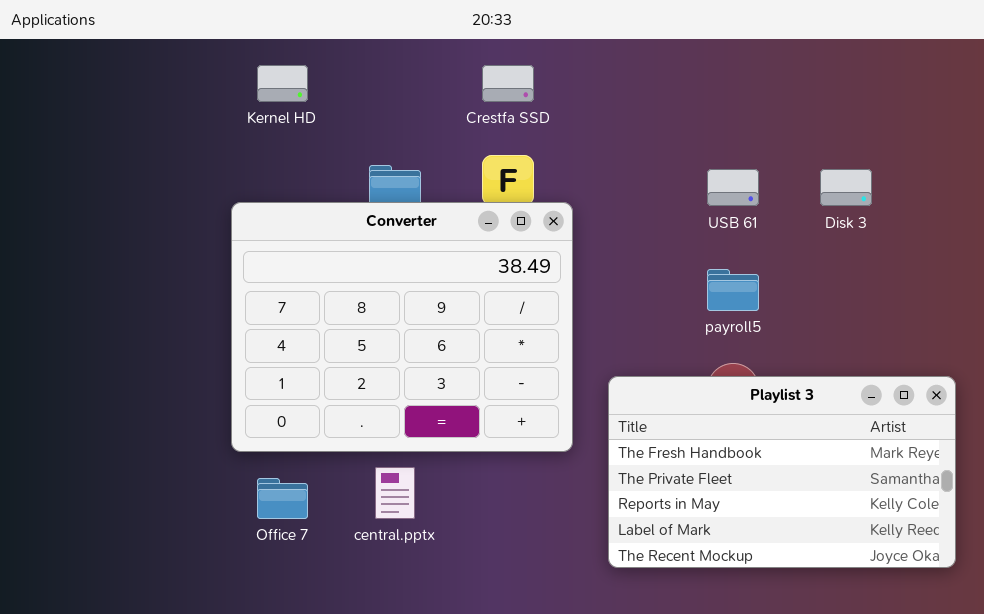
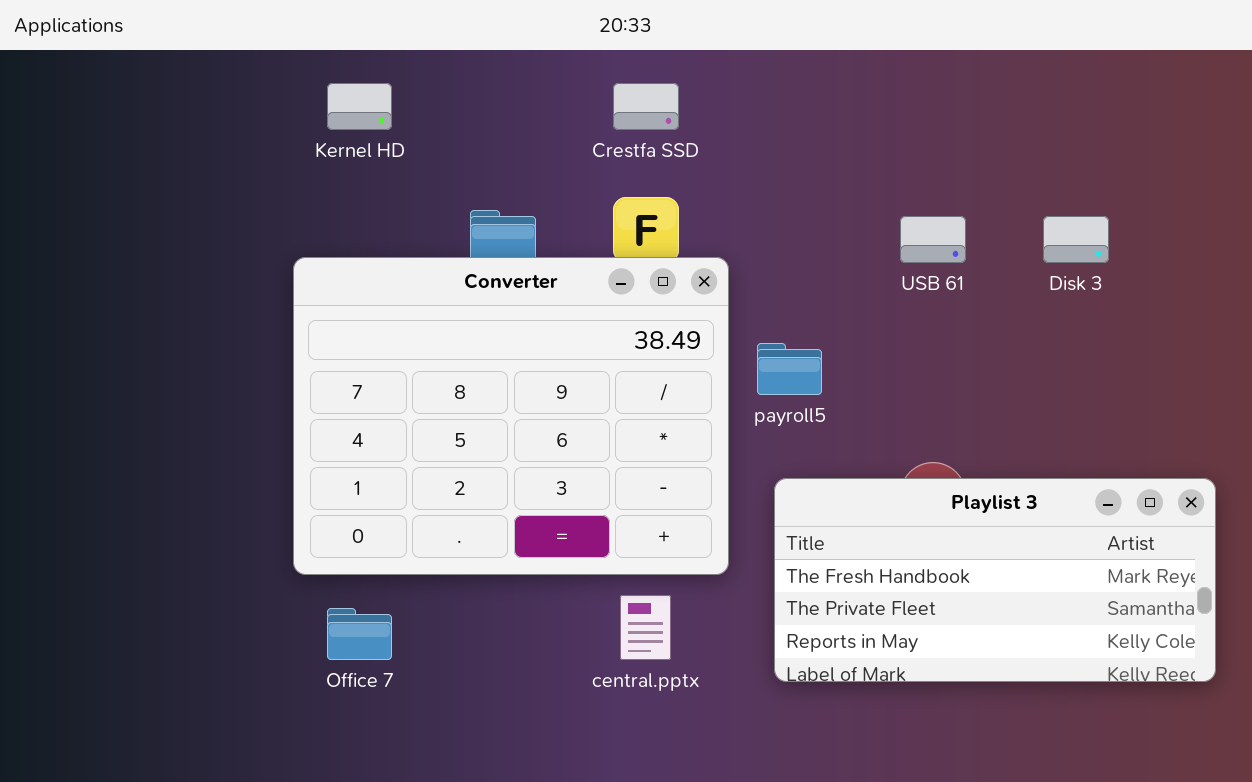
payroll5: [707,269,759,311] -> [757,343,822,395], moved
Playlist 3: [608,376,956,568] -> [774,478,1216,682], resized
central.pptx: [375,467,415,519] -> [620,595,671,660], moved

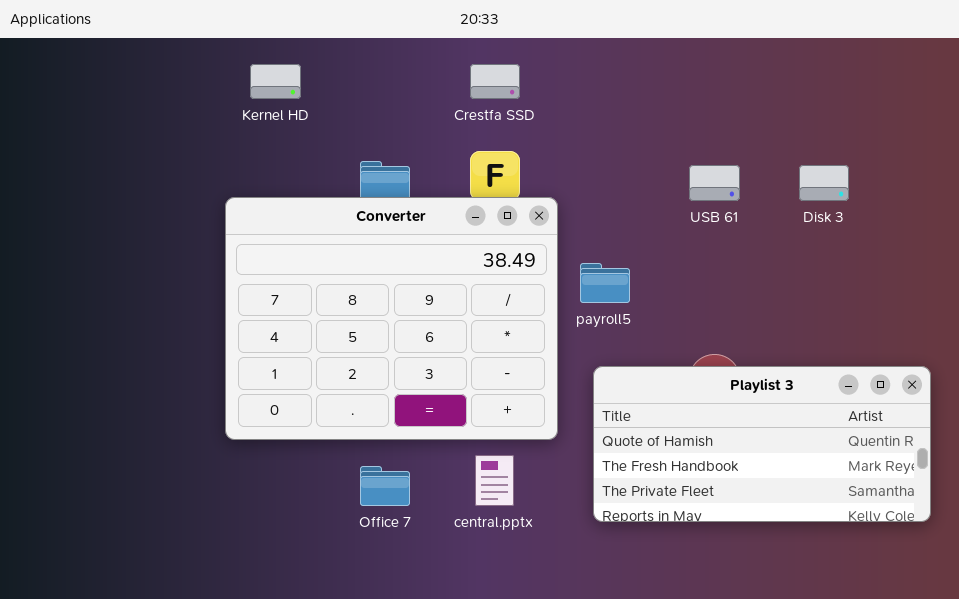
Playlist 3: [774,478,1216,682] -> [593,366,931,522], scrolled up 1 row
Office 7: [327,608,392,660] -> [360,466,410,506], moved

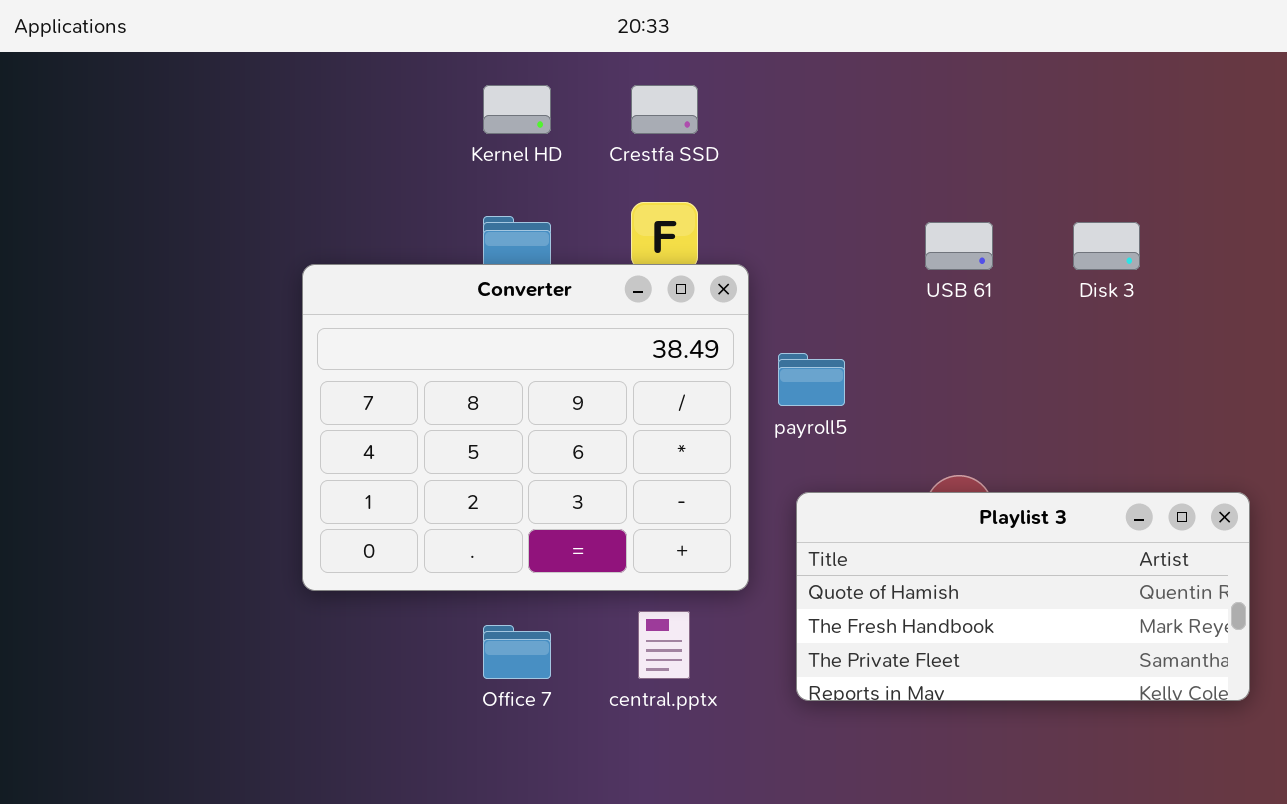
Kernel HD: [250,64,301,99] -> [483,85,551,134], moved

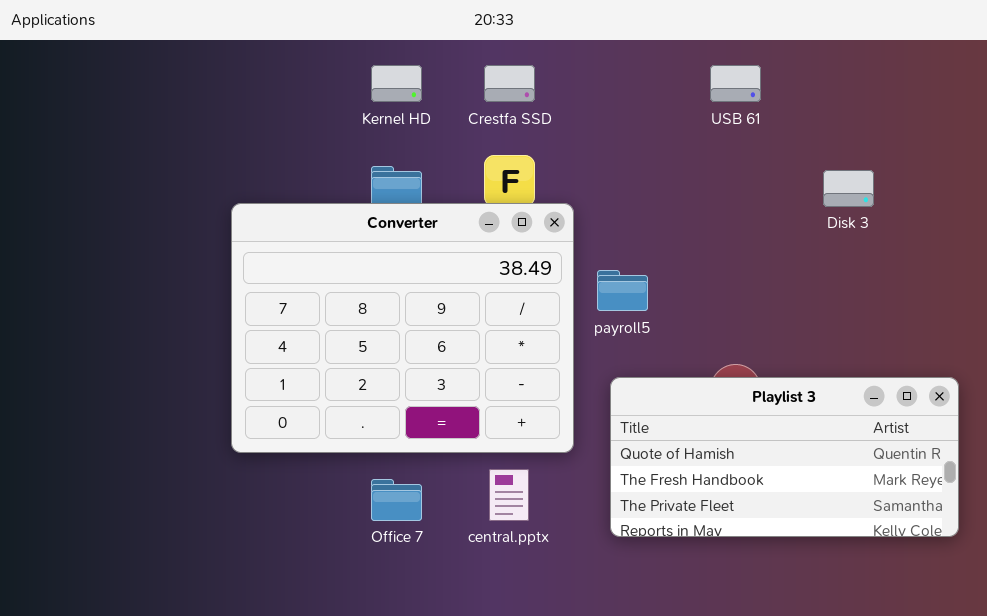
USB 61: [925,222,993,270] -> [710,65,761,102], moved

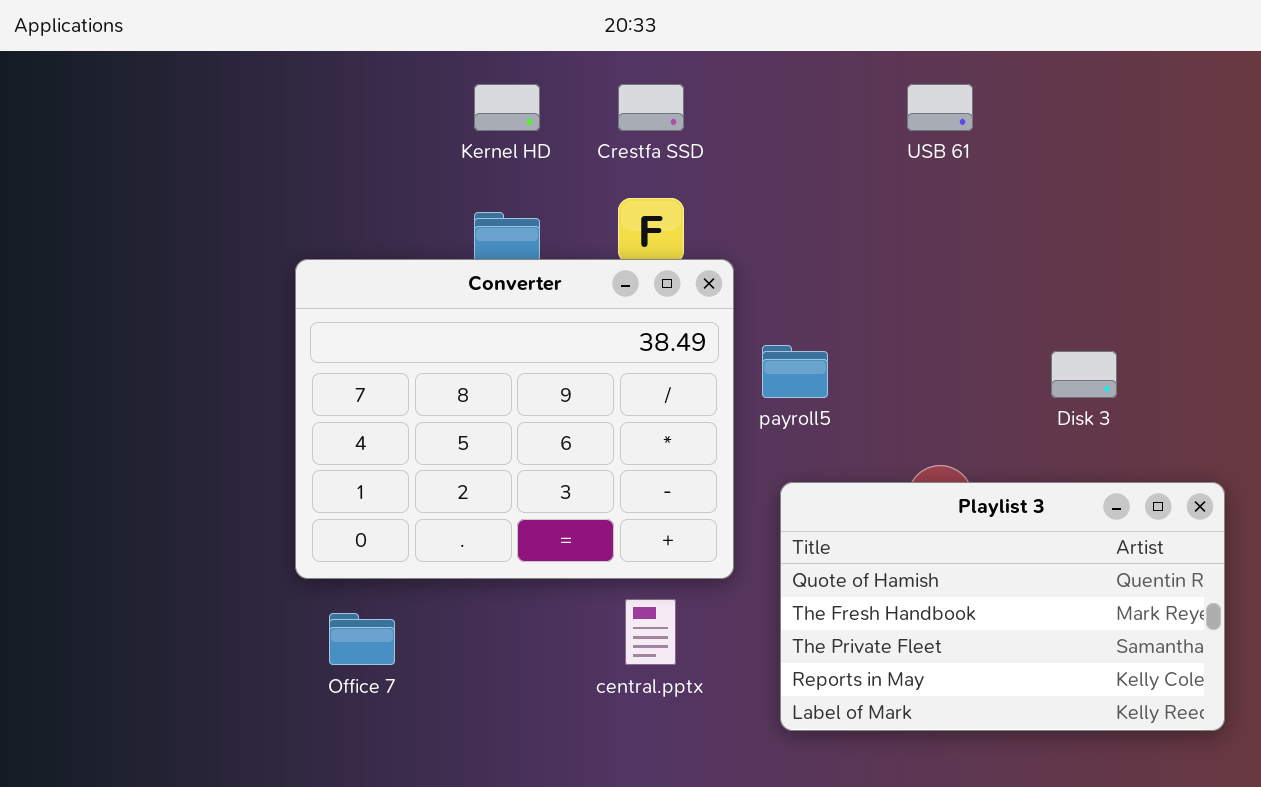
Disk 3: [823,170,874,207] -> [1051,351,1117,398], moved
Playlist 3: [610,377,959,537] -> [780,482,1225,731], resized
Office 7: [371,479,422,521] -> [329,613,395,665], moved

